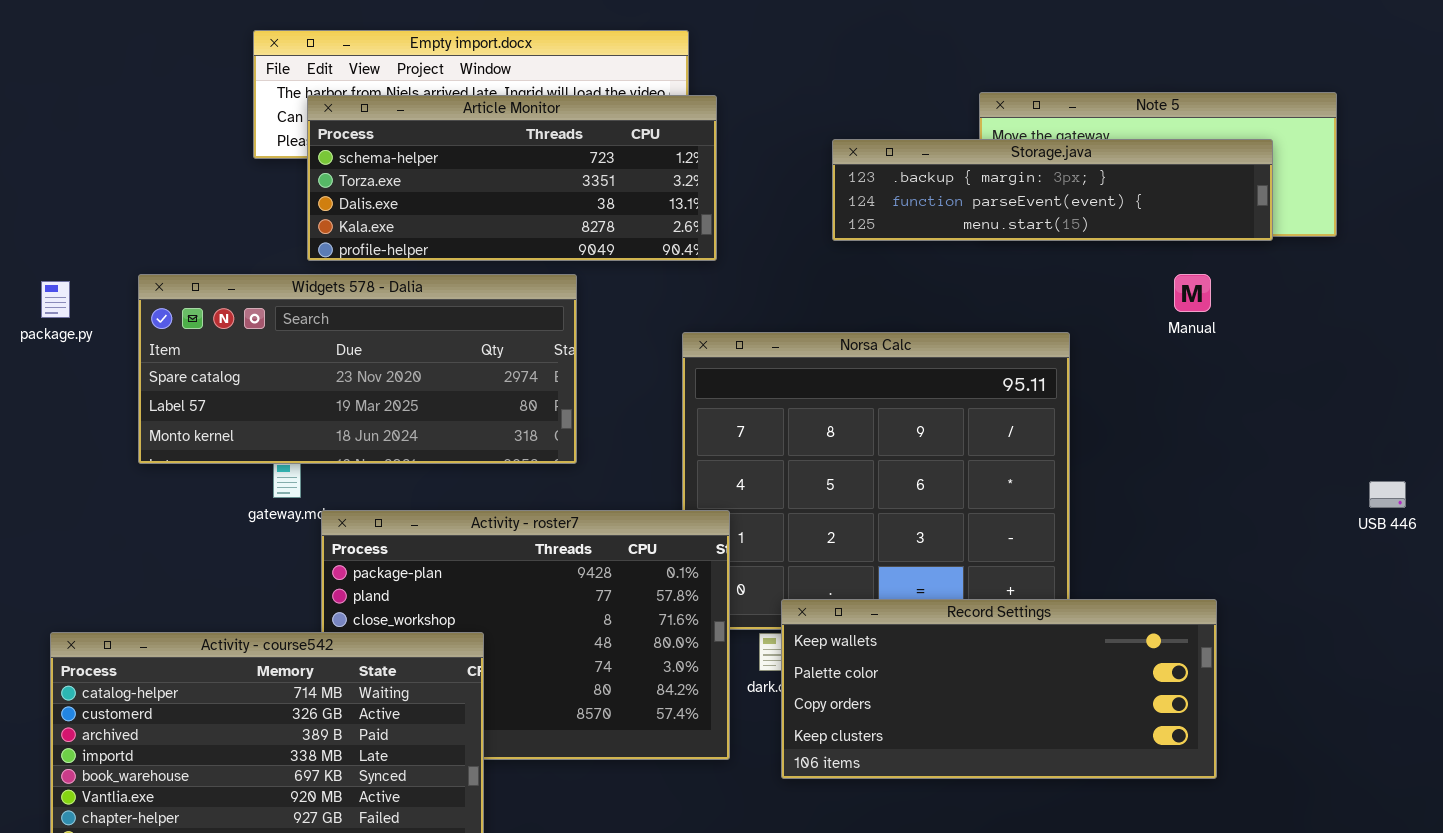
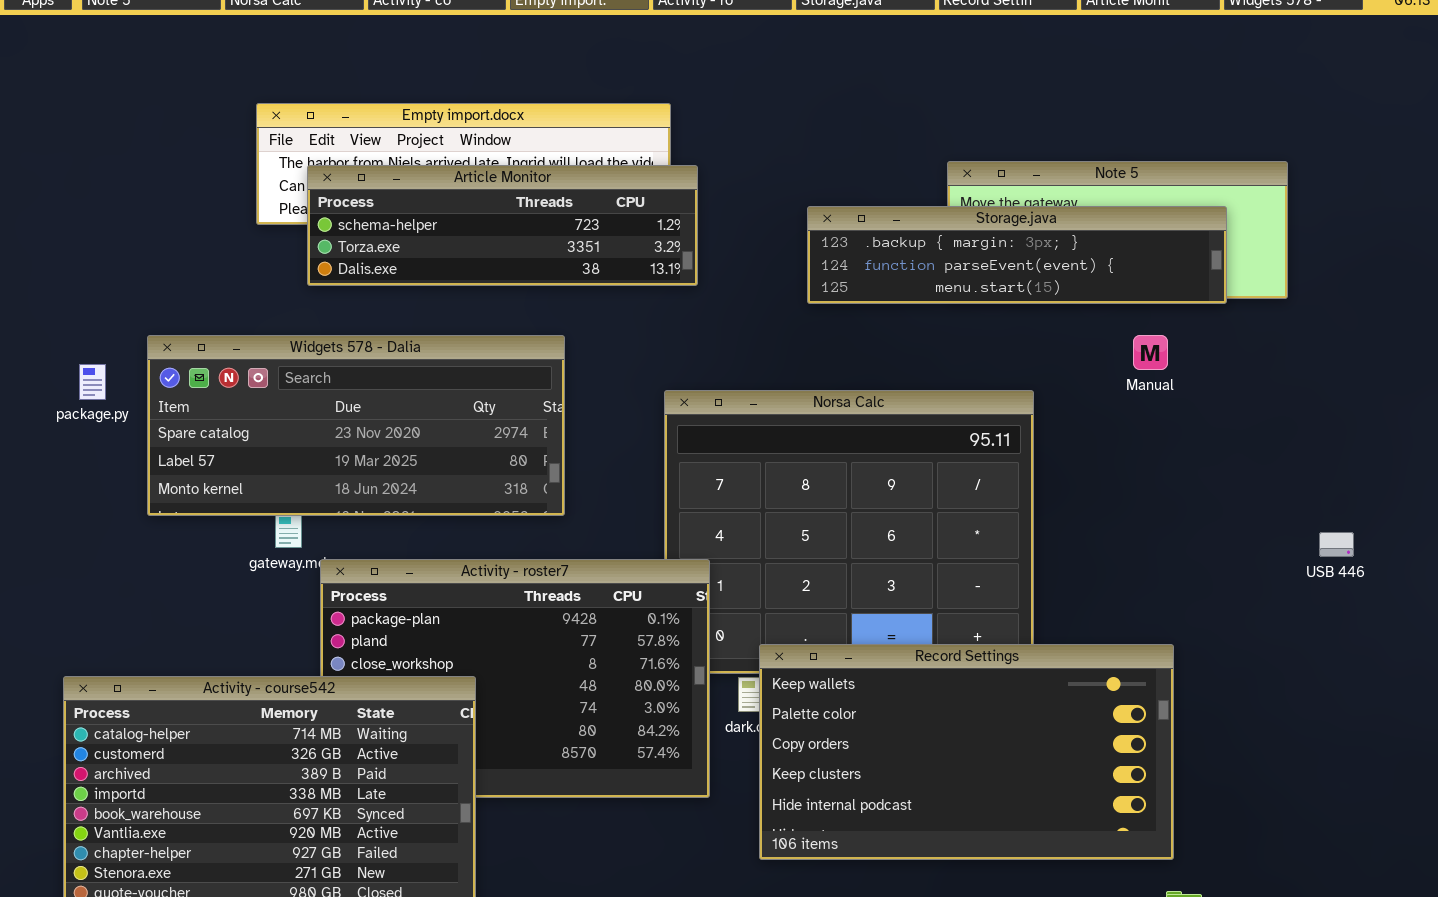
Article Monitor: [307,95,717,261] -> [307,165,698,286], resized
package.py: [41,281,70,318] -> [79,364,106,400], moved
Record Settings: [781,599,1217,779] -> [759,644,1174,860], resized

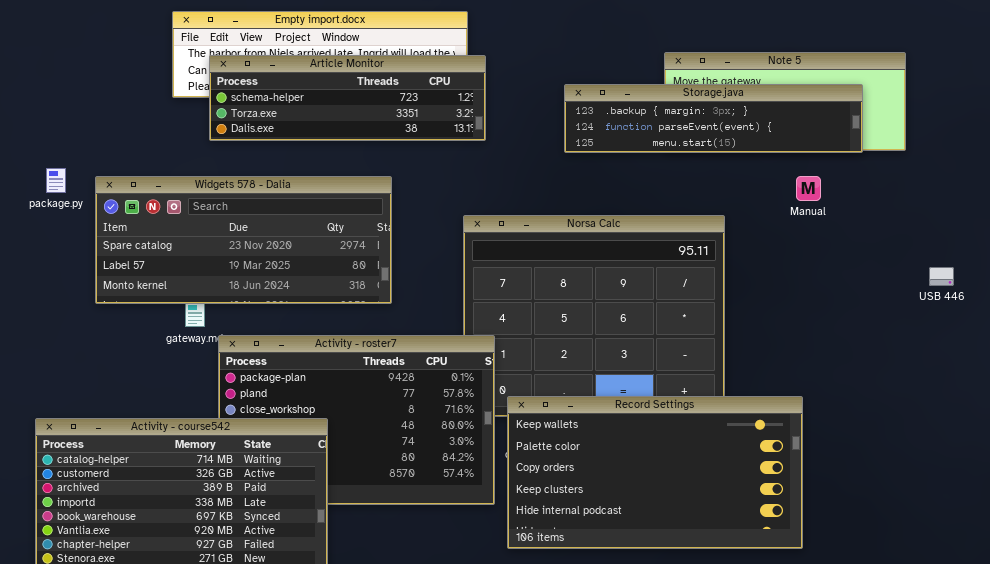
package.py: [79,364,106,400] -> [46,168,66,193], moved
USB 446: [1319,532,1354,557] -> [929,267,954,286], moved
Record Settings: [759,644,1174,860] -> [507,396,803,549], moved

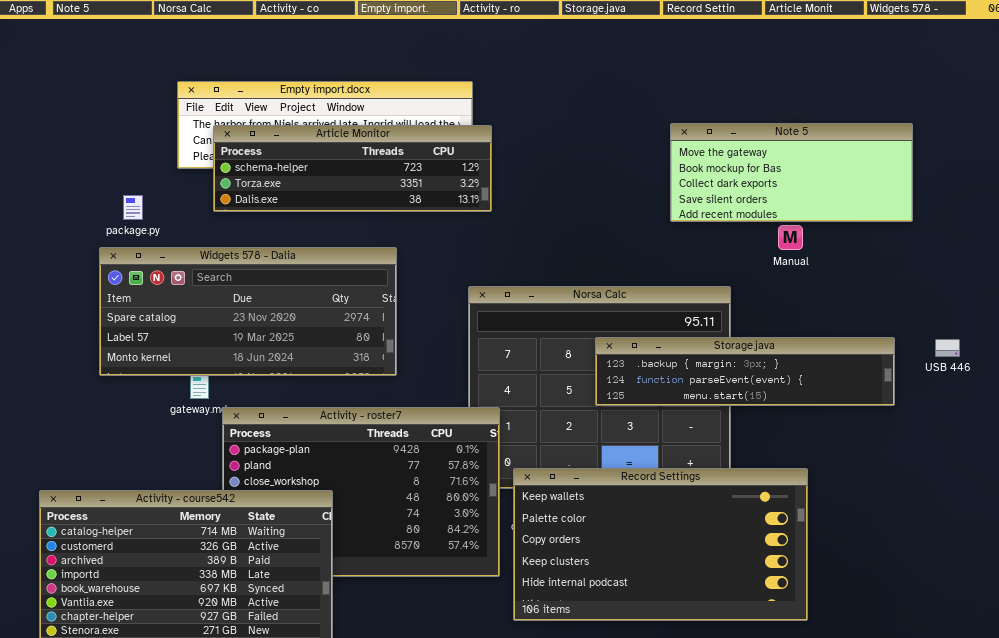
Storage.java: [564,84,863,153] -> [595,337,895,406], moved
package.py: [46,168,66,193] -> [123,195,143,220], moved
Manual: [796,176,821,201] -> [778,225,803,250], moved

